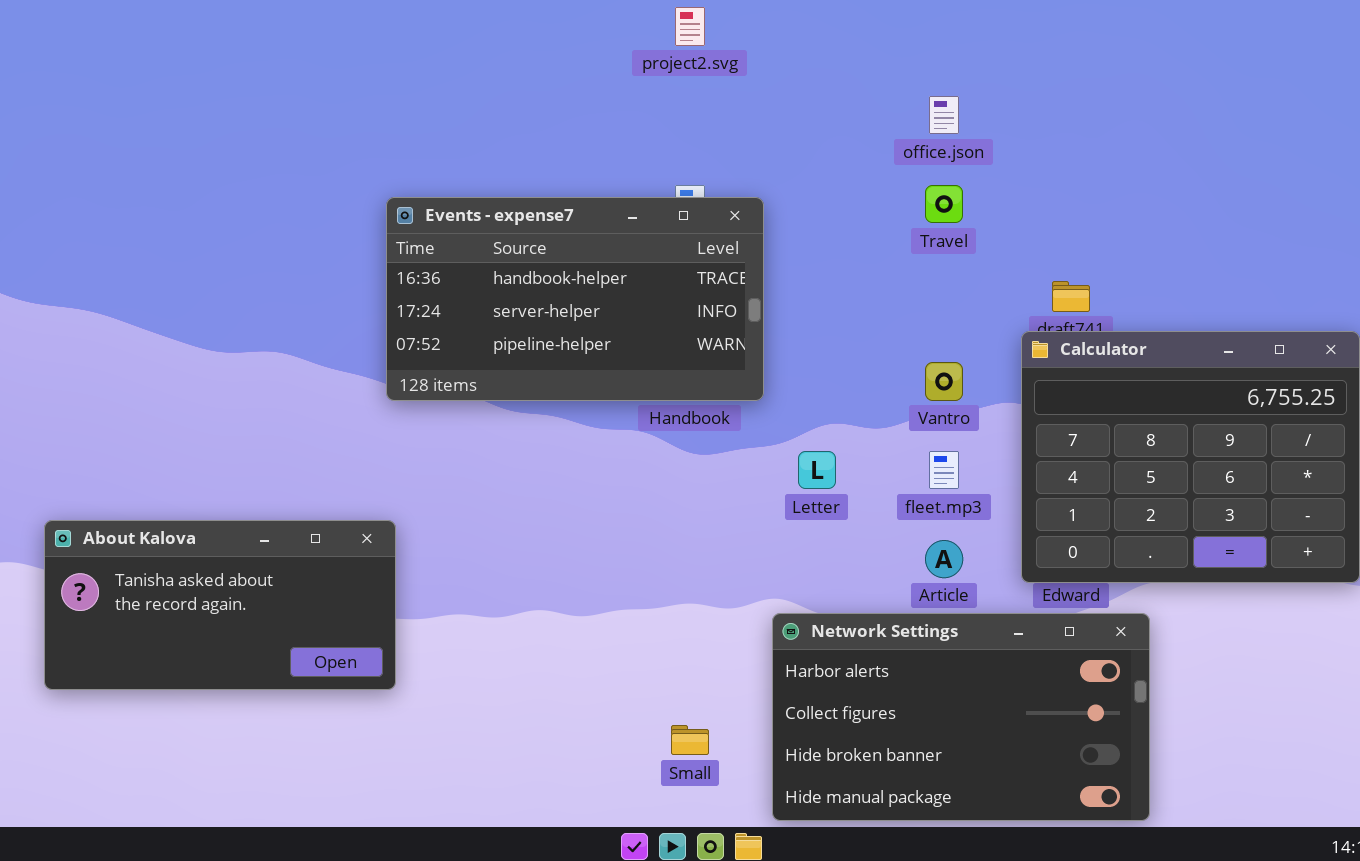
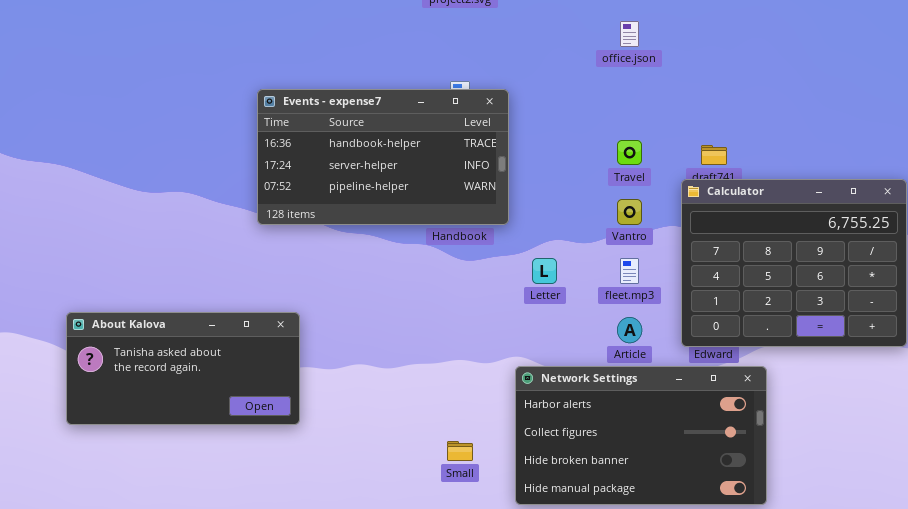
Travel: [925,185,963,223] -> [617,140,642,165], moved
About Kalova: [44,520,396,690] -> [66,312,300,425], moved

